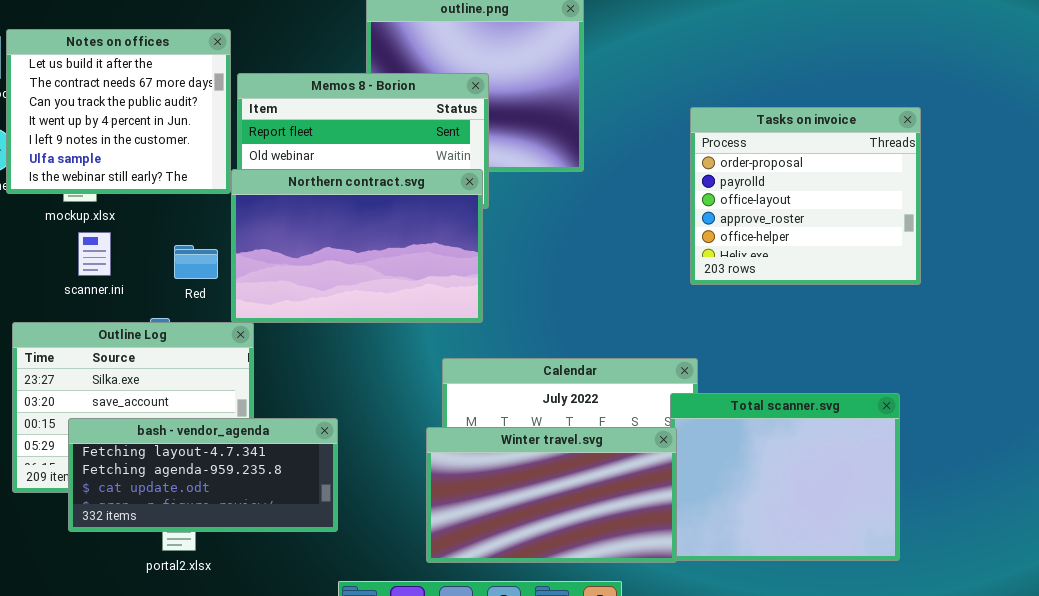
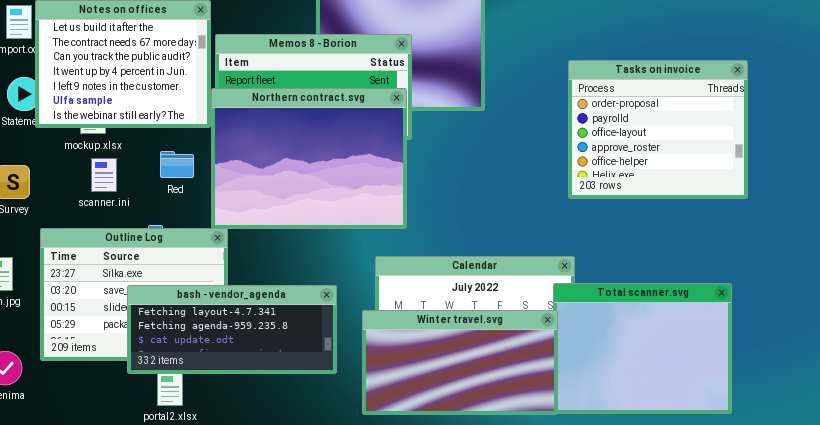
Northern contract.svg: [231,169,483,323] -> [211,88,407,229], resized
Red: [174,245,218,279] -> [160,151,194,178], moved
bash - vendor_agenda: [68,418,338,532] -> [127,285,337,374], moved

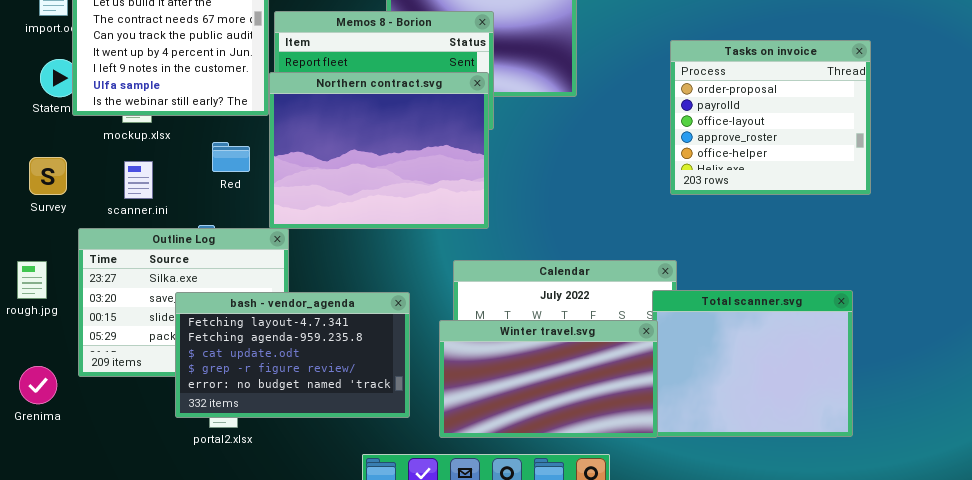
scanner.ini: [91,158,117,192] -> [124,161,153,199], moved
bash - vendor_agenda: [127,285,337,374] -> [175,292,410,418], resized

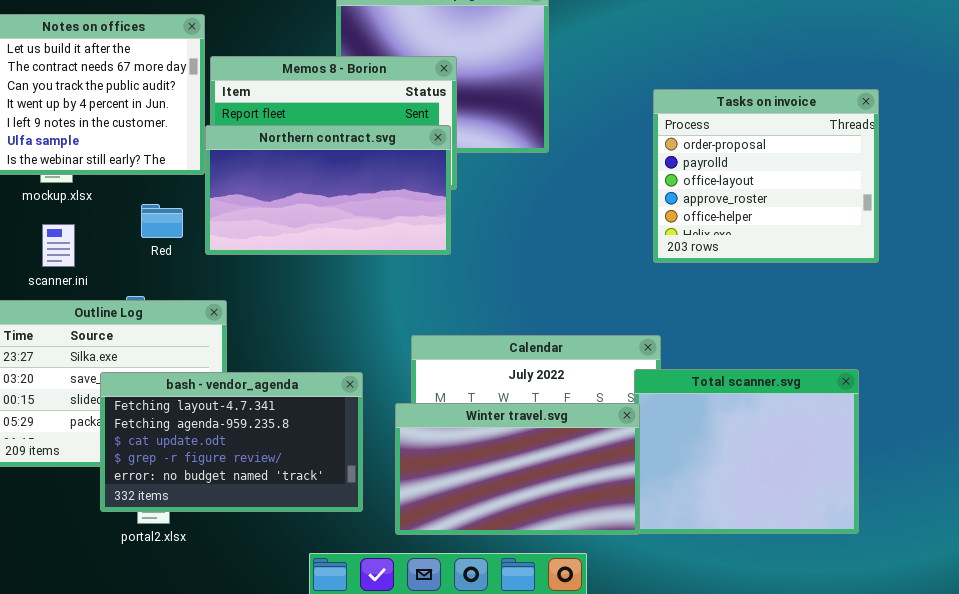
Northern contract.svg: [269,72,489,229] -> [205,125,451,255], resized

